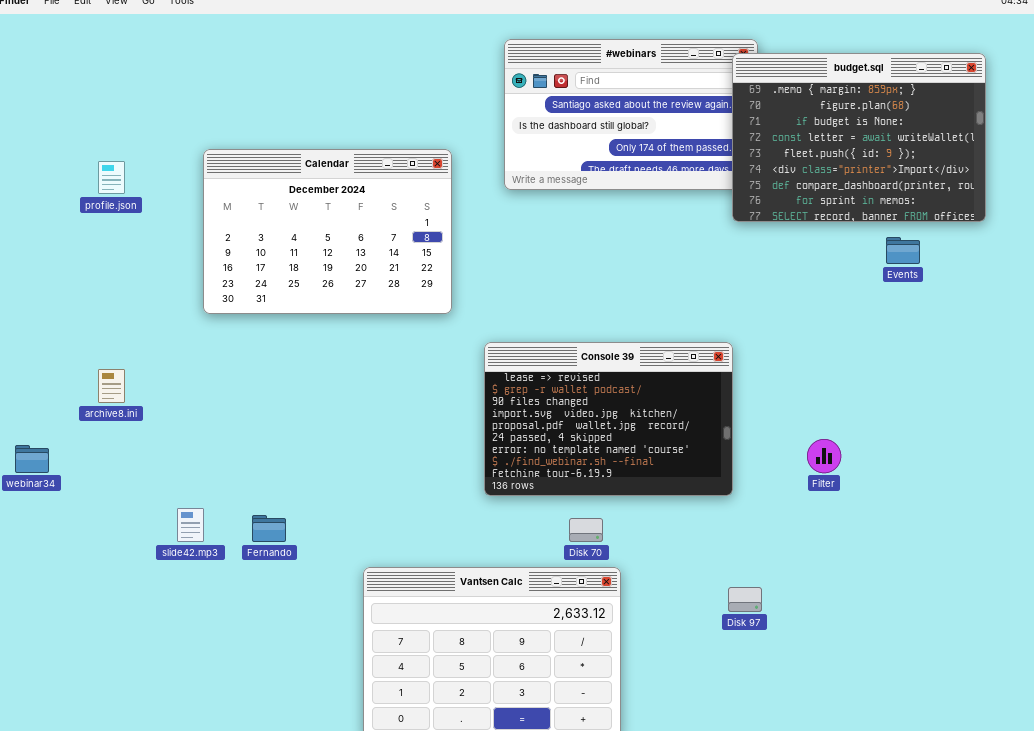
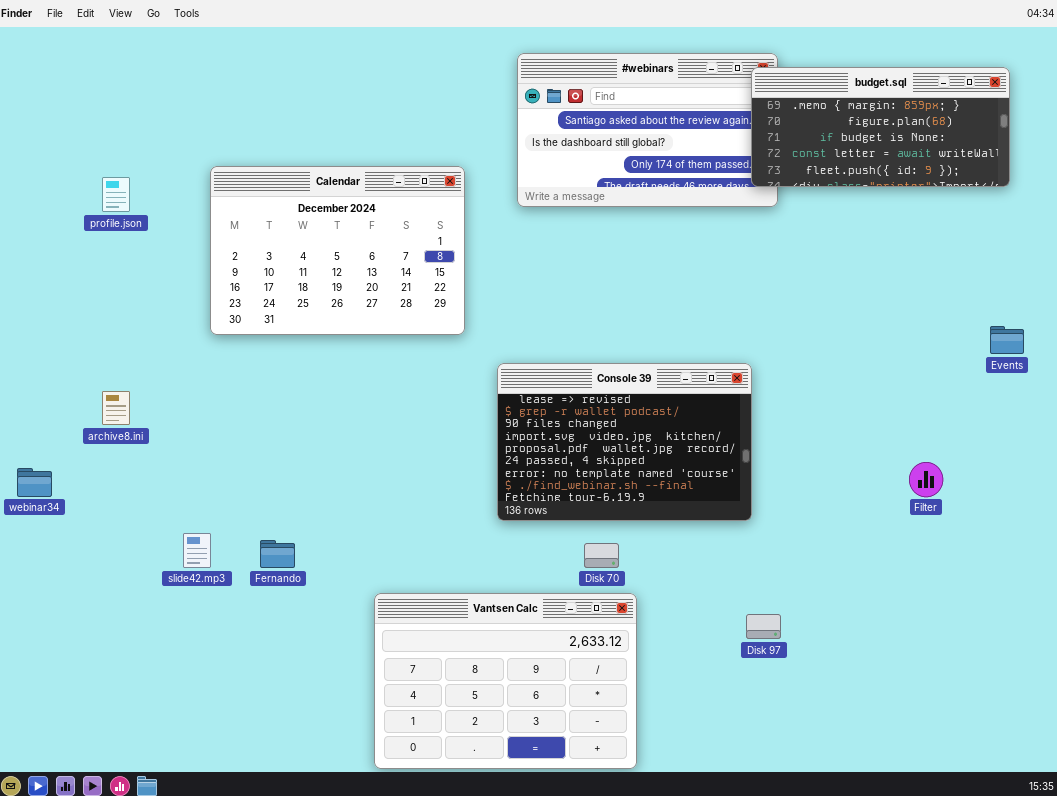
budget.sql: [732,53,986,222] -> [751,67,1010,187], resized
Events: [886,237,920,264] -> [990,326,1024,354], moved
Filter: [807,439,841,473] -> [909,462,943,497], moved

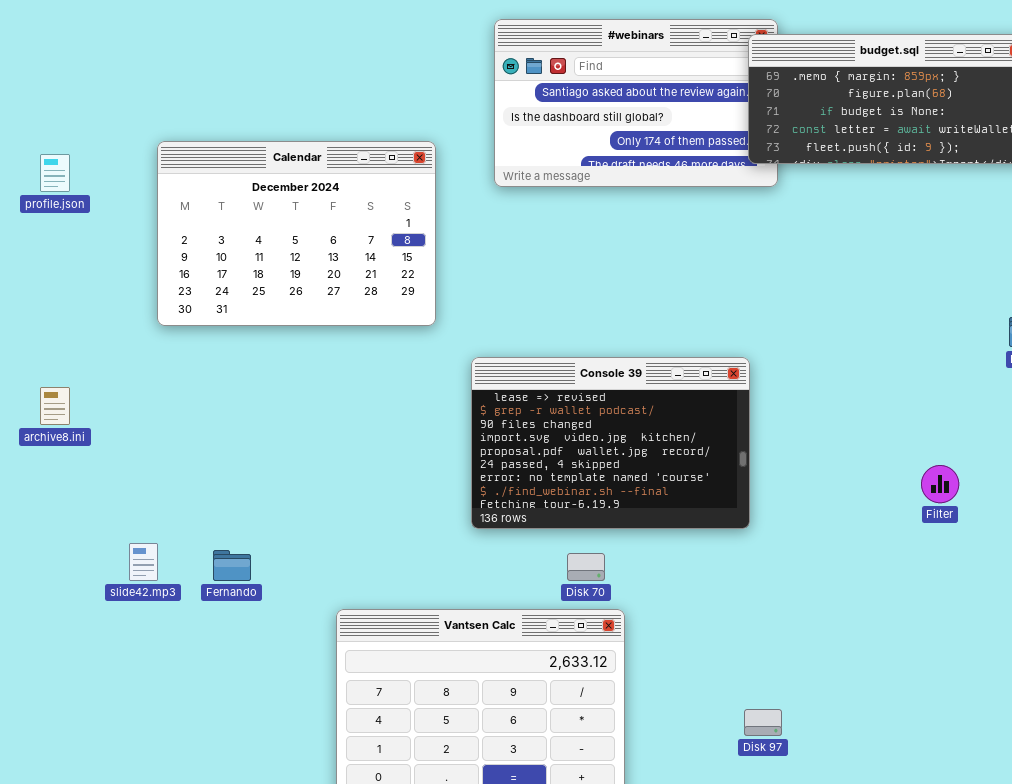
Disk 97: [746,614,781,639] -> [744,709,782,736], moved

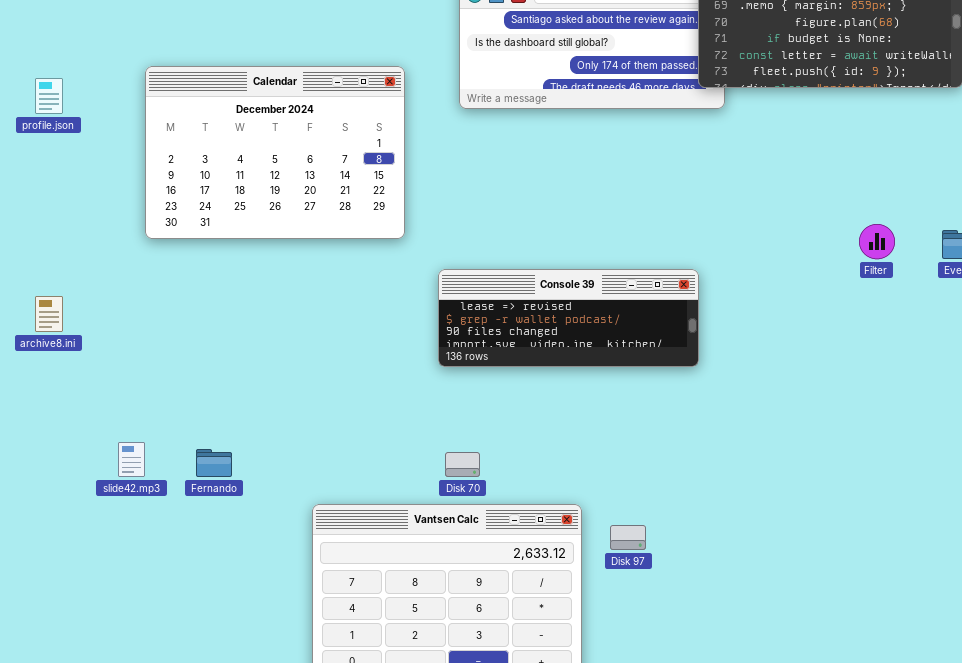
Console 39: [471,357,750,529] -> [438,269,699,367], resized
Filter: [921,465,959,503] -> [859,224,895,259], moved
Disk 70: [567,553,605,581] -> [445,452,480,477], moved
Disk 97: [744,709,782,736] -> [610,525,646,550], moved

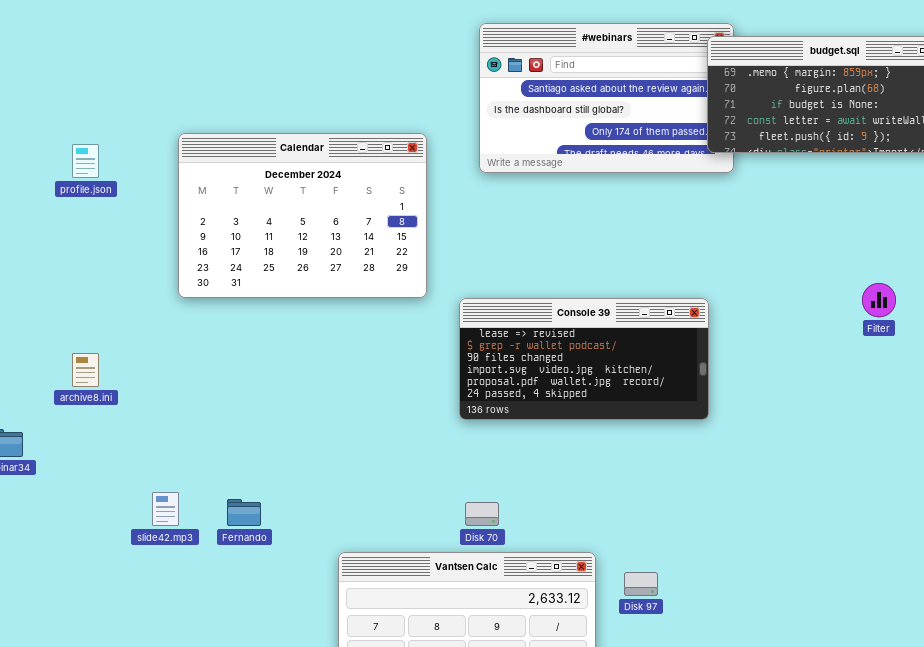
Console 39: [438,269,699,367] -> [459,298,709,420], resized

